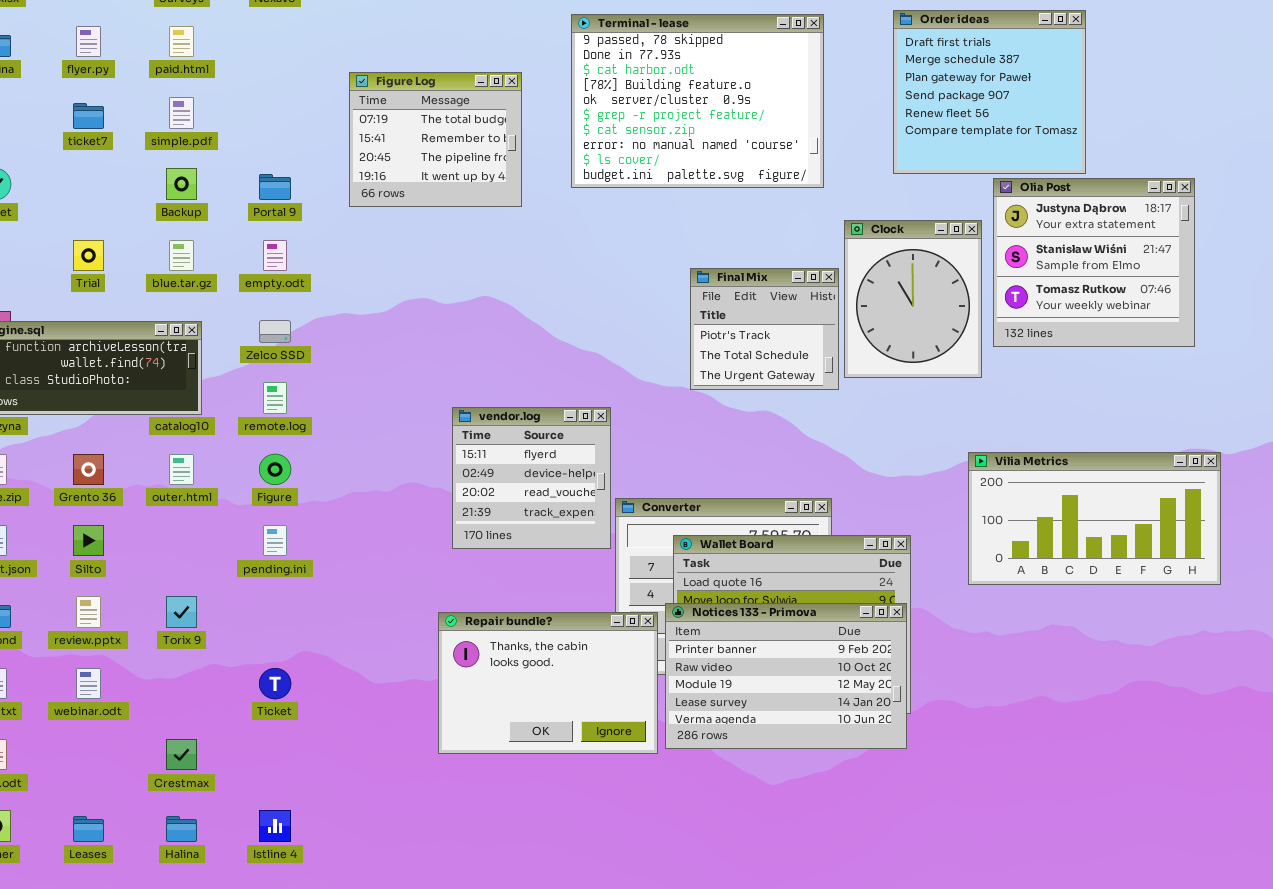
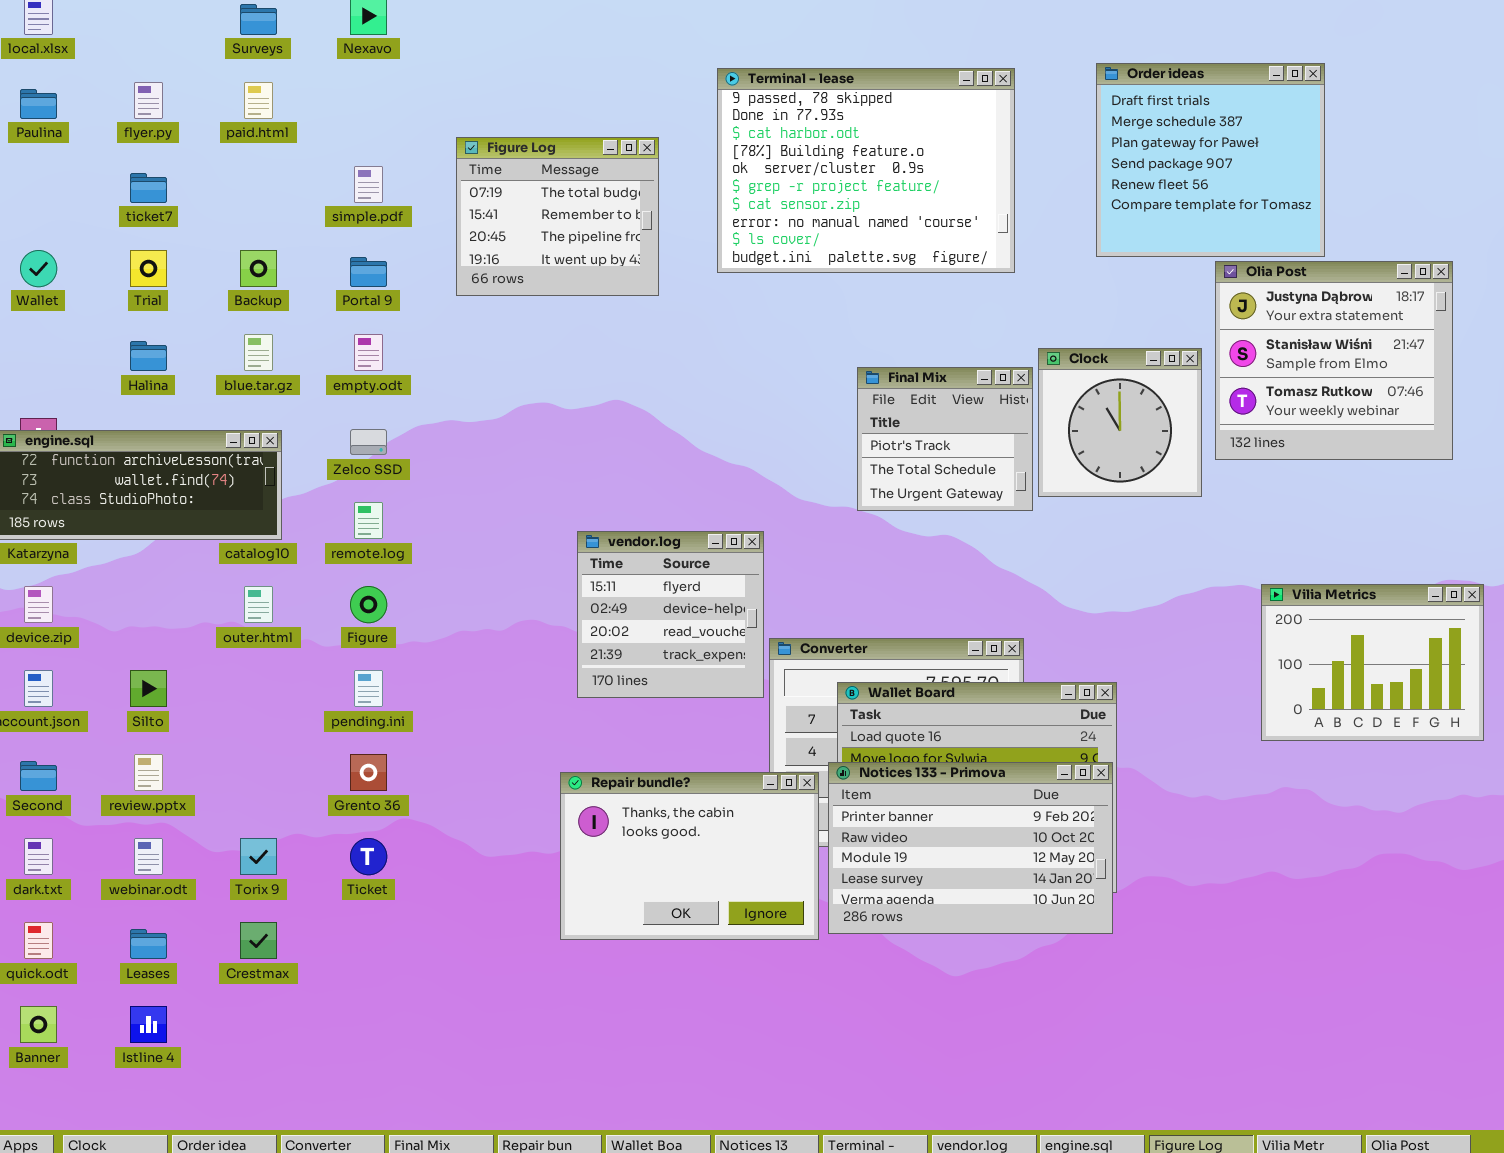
simple.pdf: [169,97,194,129] -> [354,166,383,203], moved
Clock: [844,220,982,378] -> [1038,348,1202,497], resized
Trial: [73,240,104,271] -> [130,250,167,287], moved
Vilia Metrics: [968,452,1221,585] -> [1261,584,1484,741], resized
Grento 36: [73,454,104,485] -> [350,754,387,791], moved
Torix 9: [166,596,197,628] -> [240,838,277,875], moved
Istline 4: [259,810,291,842] -> [130,1006,167,1043], moved
Leases: [73,816,104,842] -> [130,929,167,959], moved
Halina: [166,816,197,842] -> [130,341,167,371], moved

